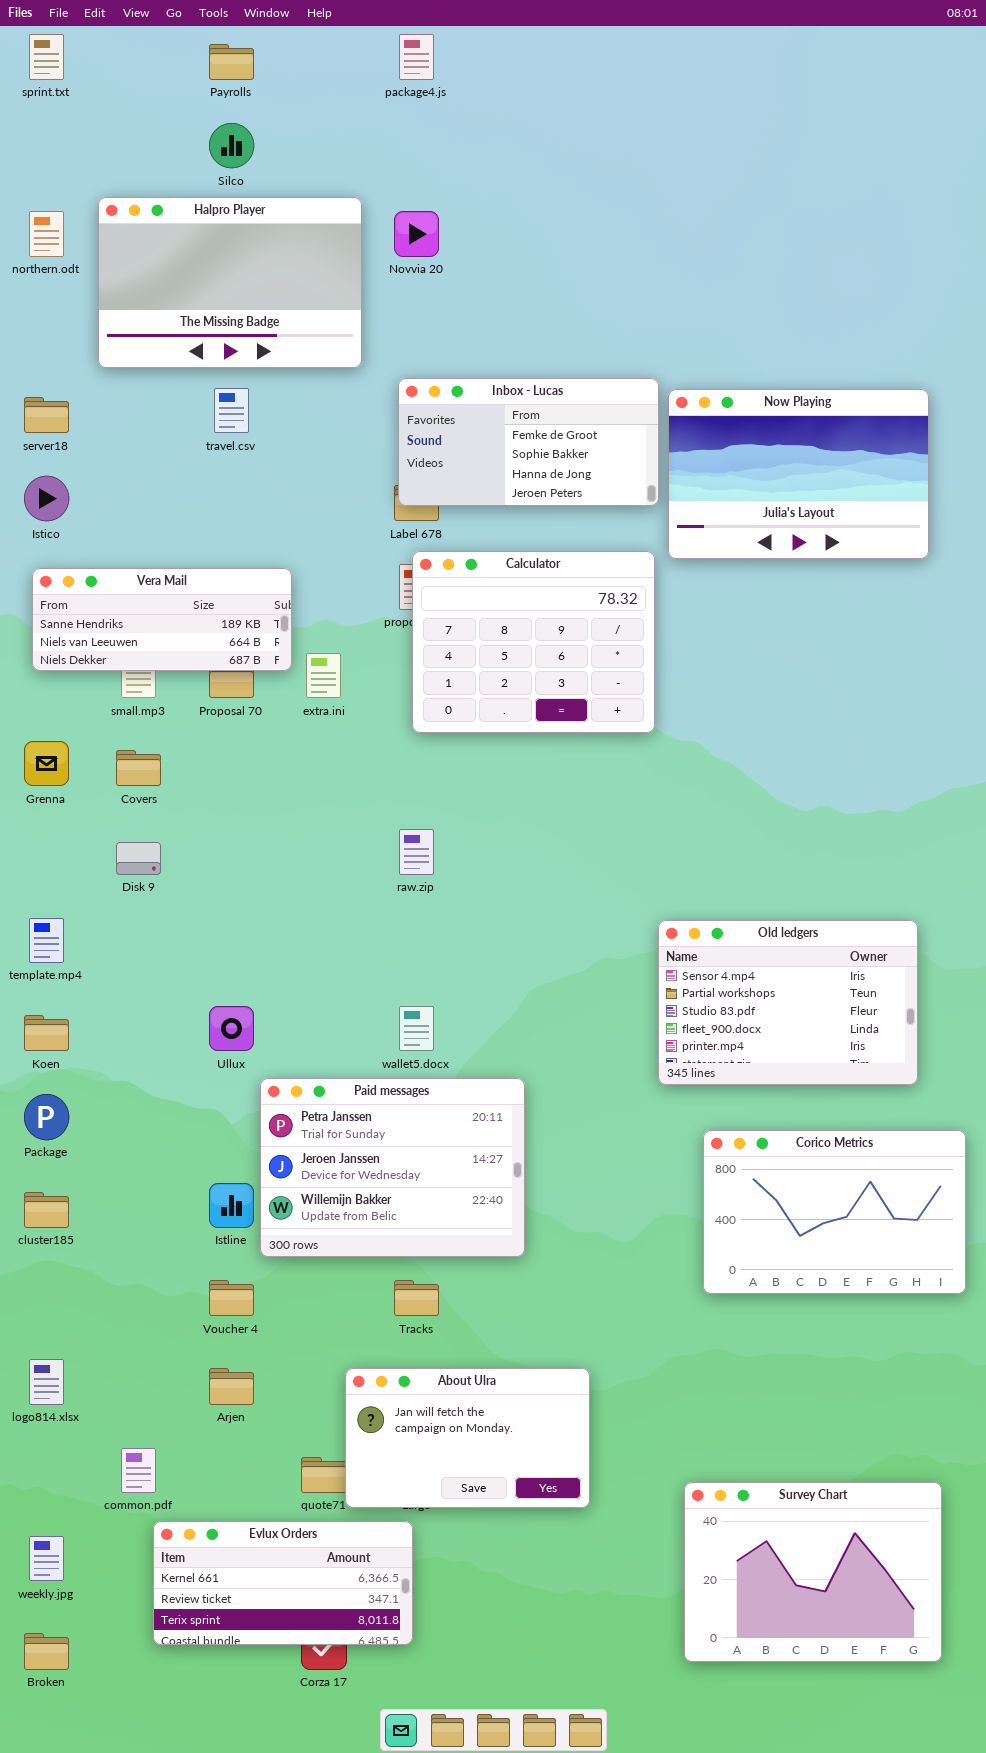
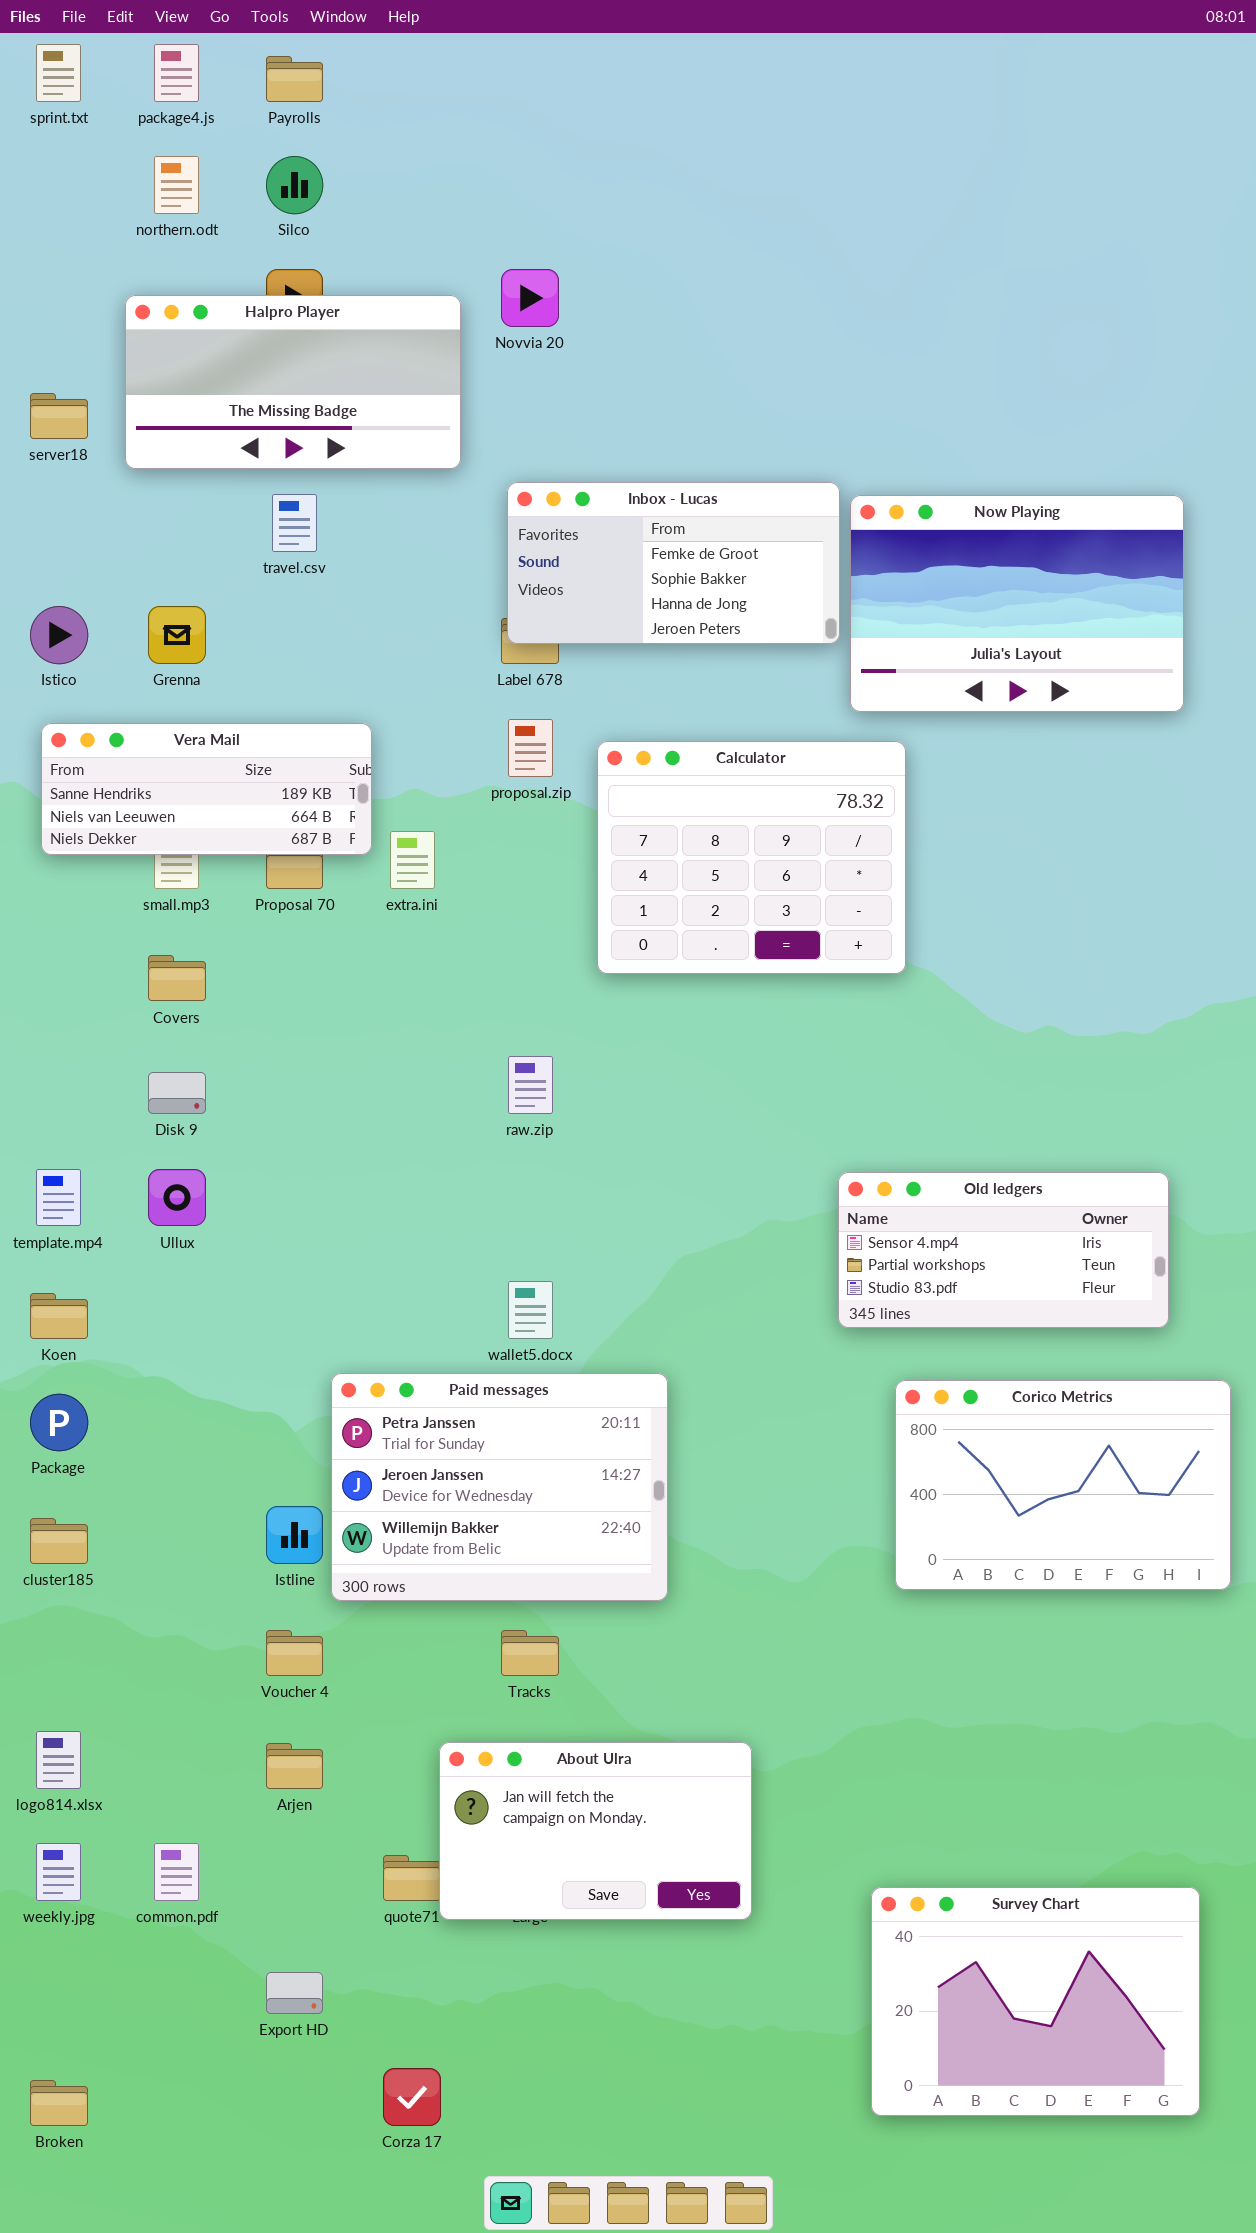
package4.js: [399,34,434,80] -> [154,44,199,102], moved
Halpro Player: [98,197,362,368] -> [125,295,461,469], resized
northern.odt: [29,211,64,257] -> [154,156,199,214], moved
server18: [24,397,69,433] -> [30,393,88,439], moved
Calculator: [412,551,655,733] -> [597,741,906,974], moved
Grenna: [24,741,69,786] -> [148,606,206,664], moved
Old ledgers: [658,920,918,1085] -> [838,1172,1169,1328], resized
Ullux: [209,1006,254,1051] -> [148,1169,206,1226], moved
Corico Metrics: [703,1130,966,1294] -> [895,1380,1231,1590], moved
Evlux Orders: [153,1521,413,1645] -> none, closed
weekly.jpg: [29,1536,64,1581] -> [36,1843,81,1901], moved

